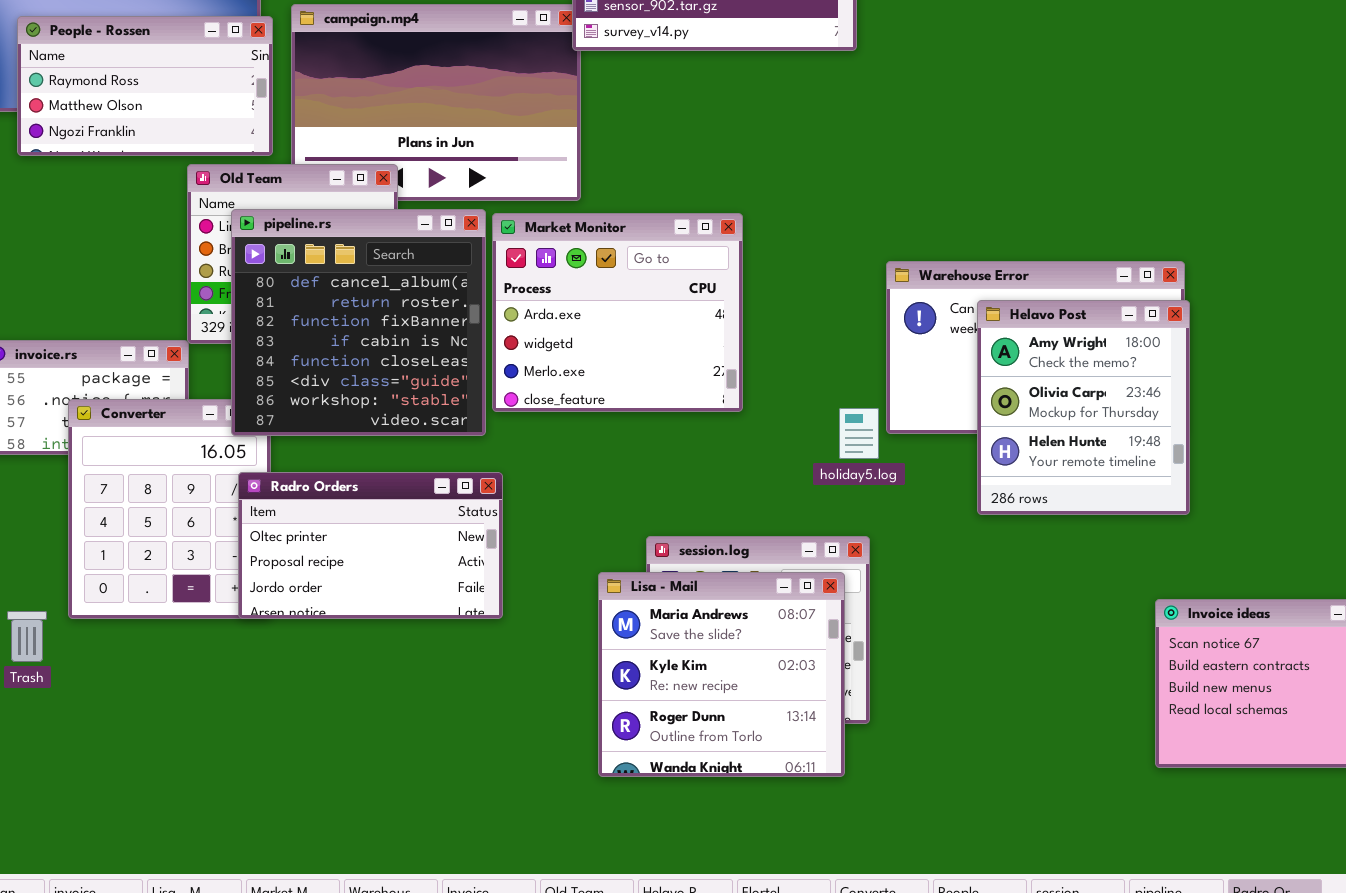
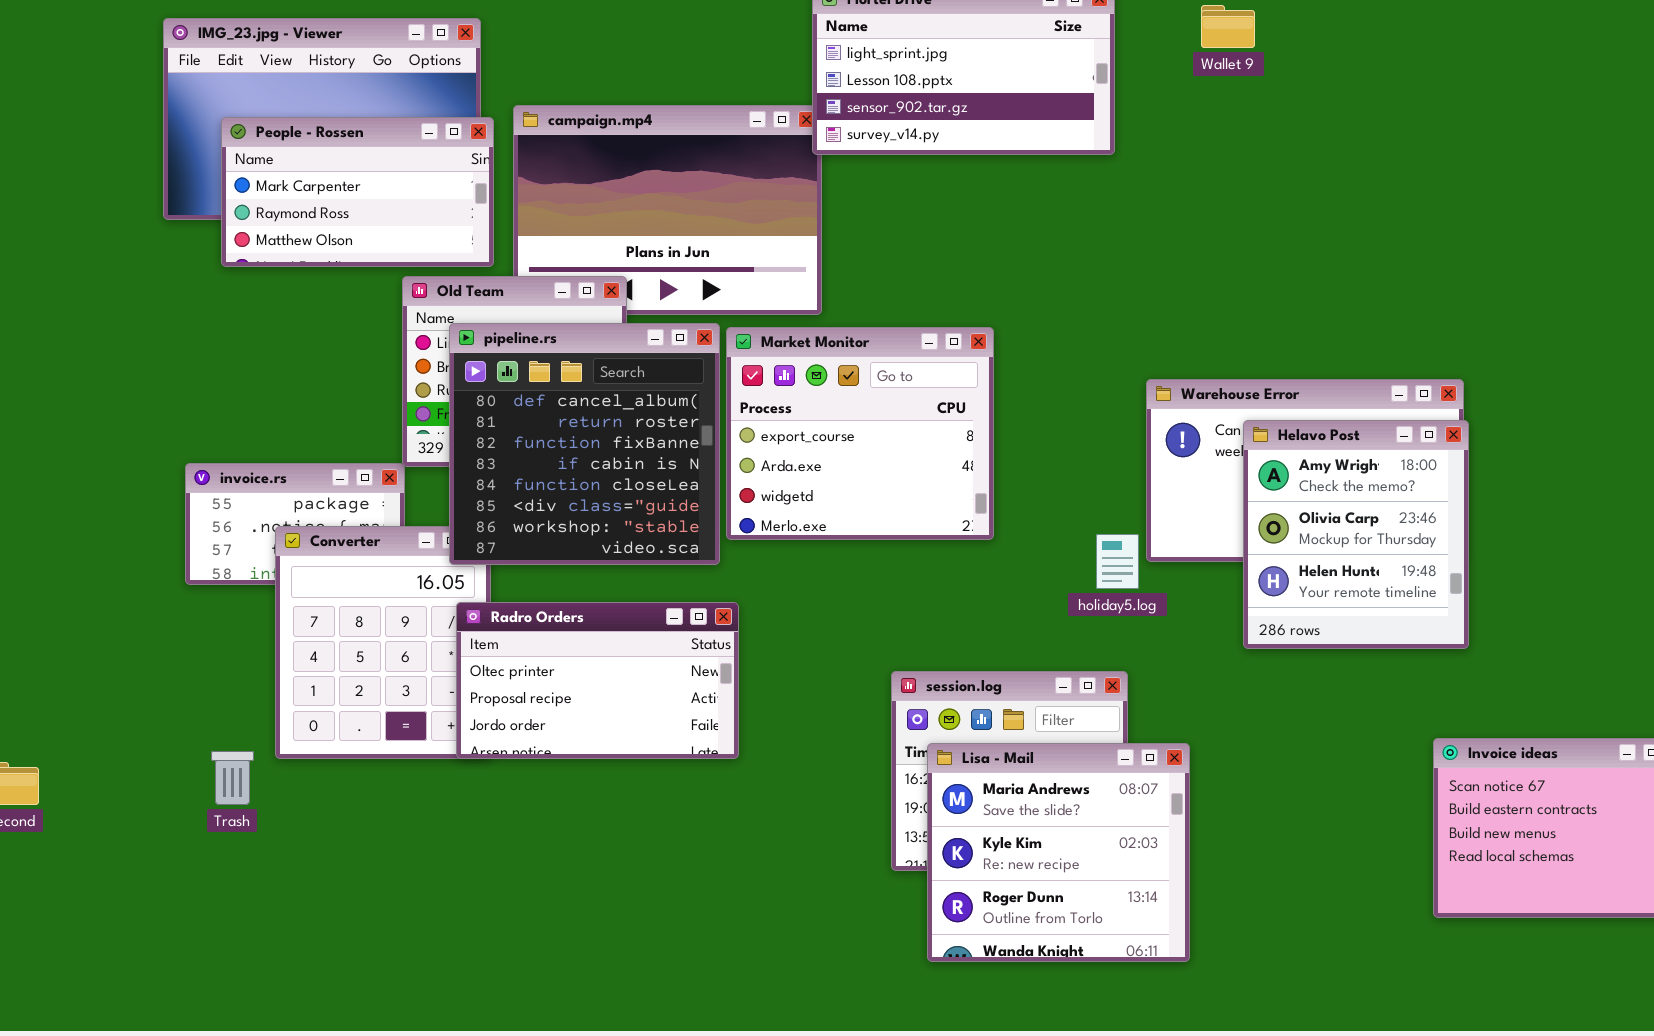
People - Rossen: [17,16,273,156] -> [221,117,494,267], scrolled up 1 row
Market Monitor: [492,213,743,412] -> [726,327,994,540], scrolled up 1 row
Lisa - Mail: [598,572,845,777] -> [927,743,1190,962], moved

